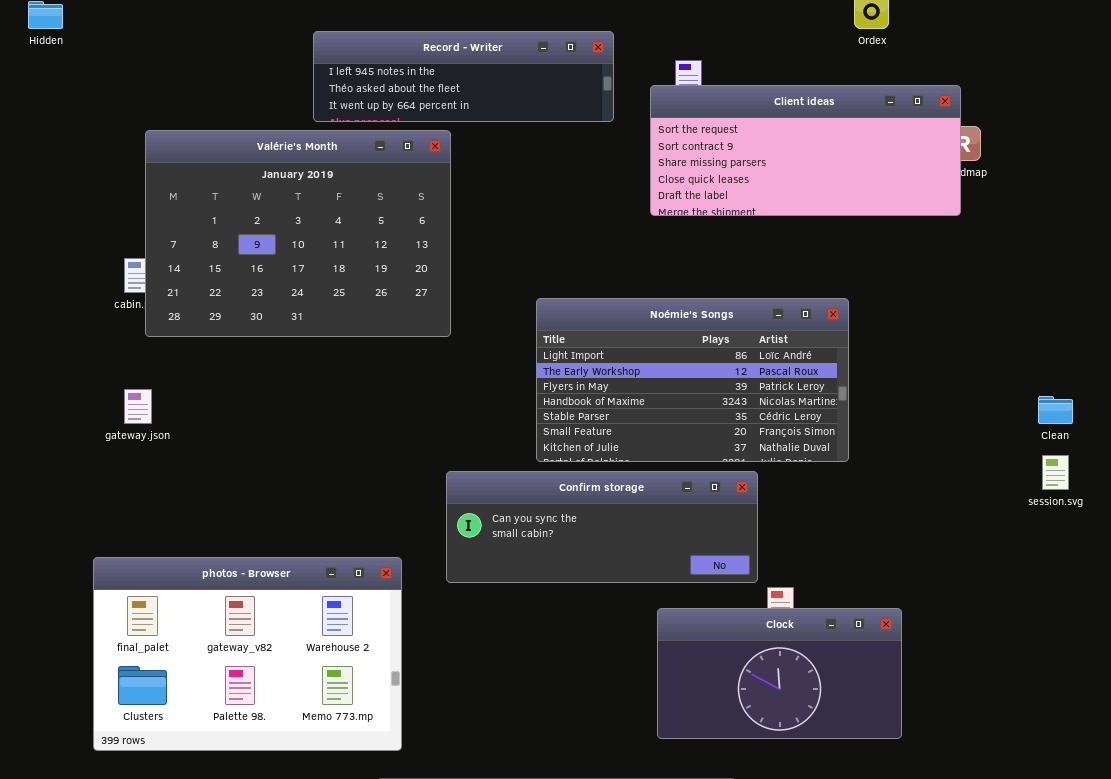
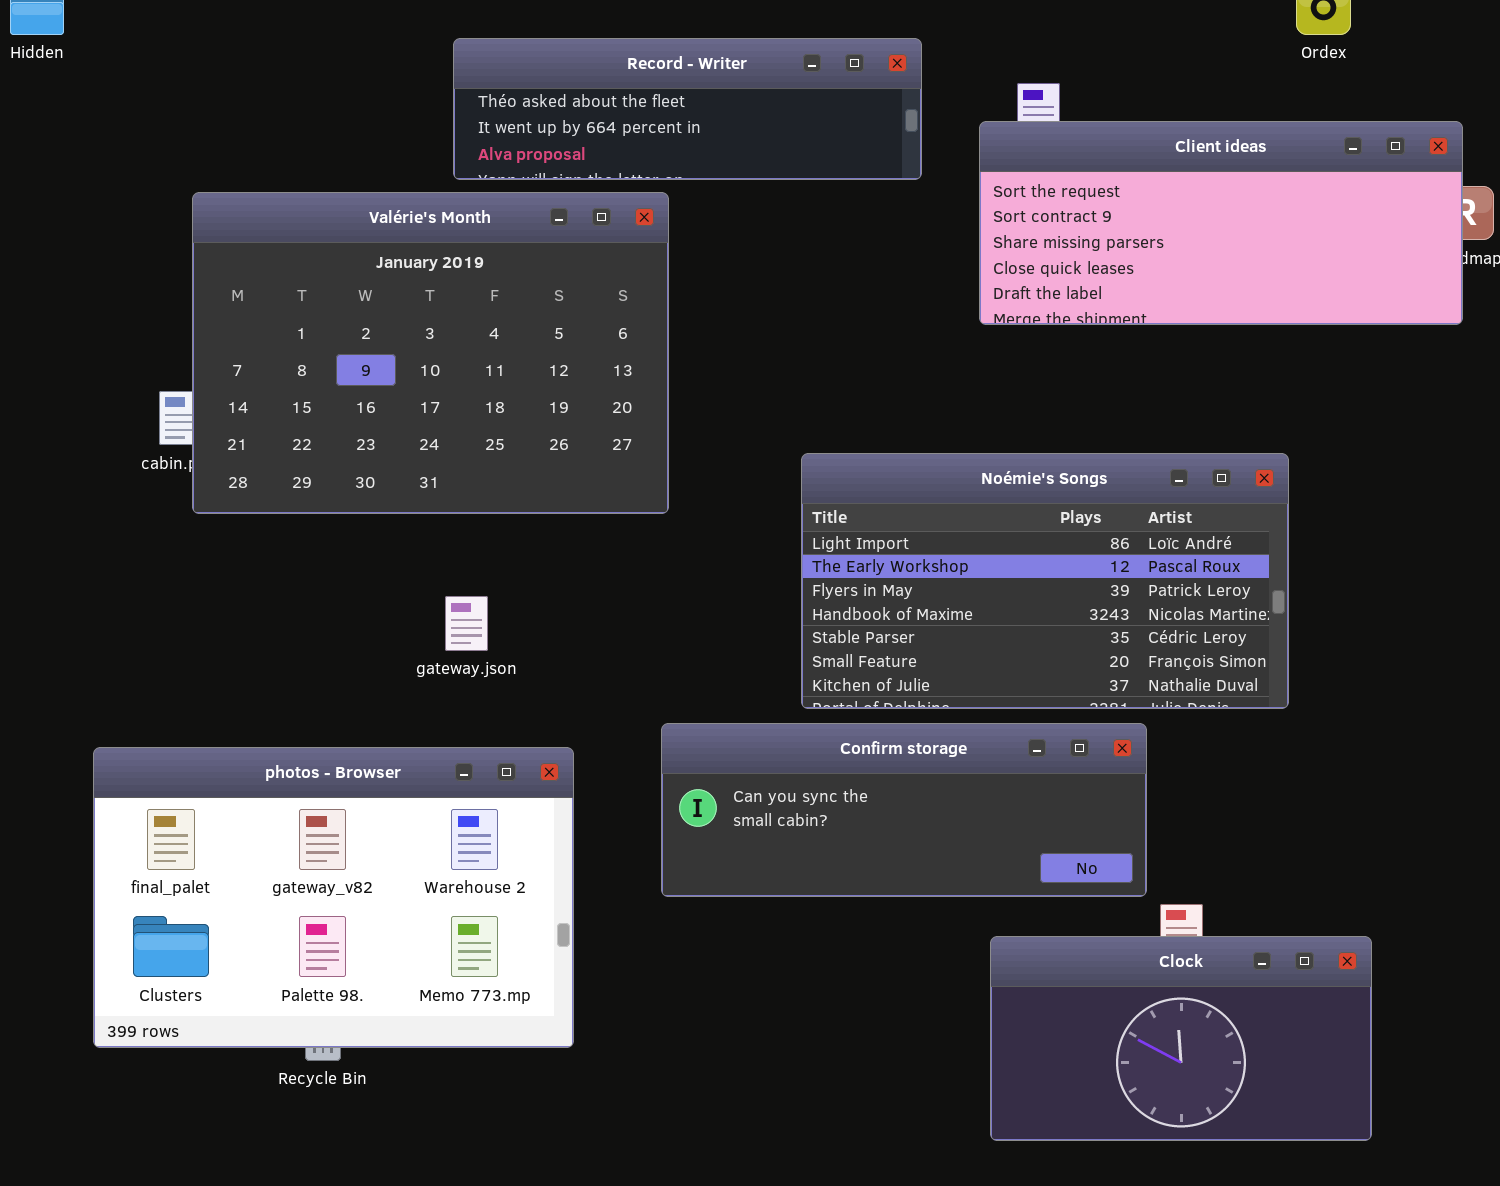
Record - Writer: [313,31,614,122] -> [453,38,922,180], scrolled down 1 row
gateway.json: [124,389,152,424] -> [445,596,488,651], moved
photos - Browser: [93,557,402,751] -> [93,747,574,1048], moved

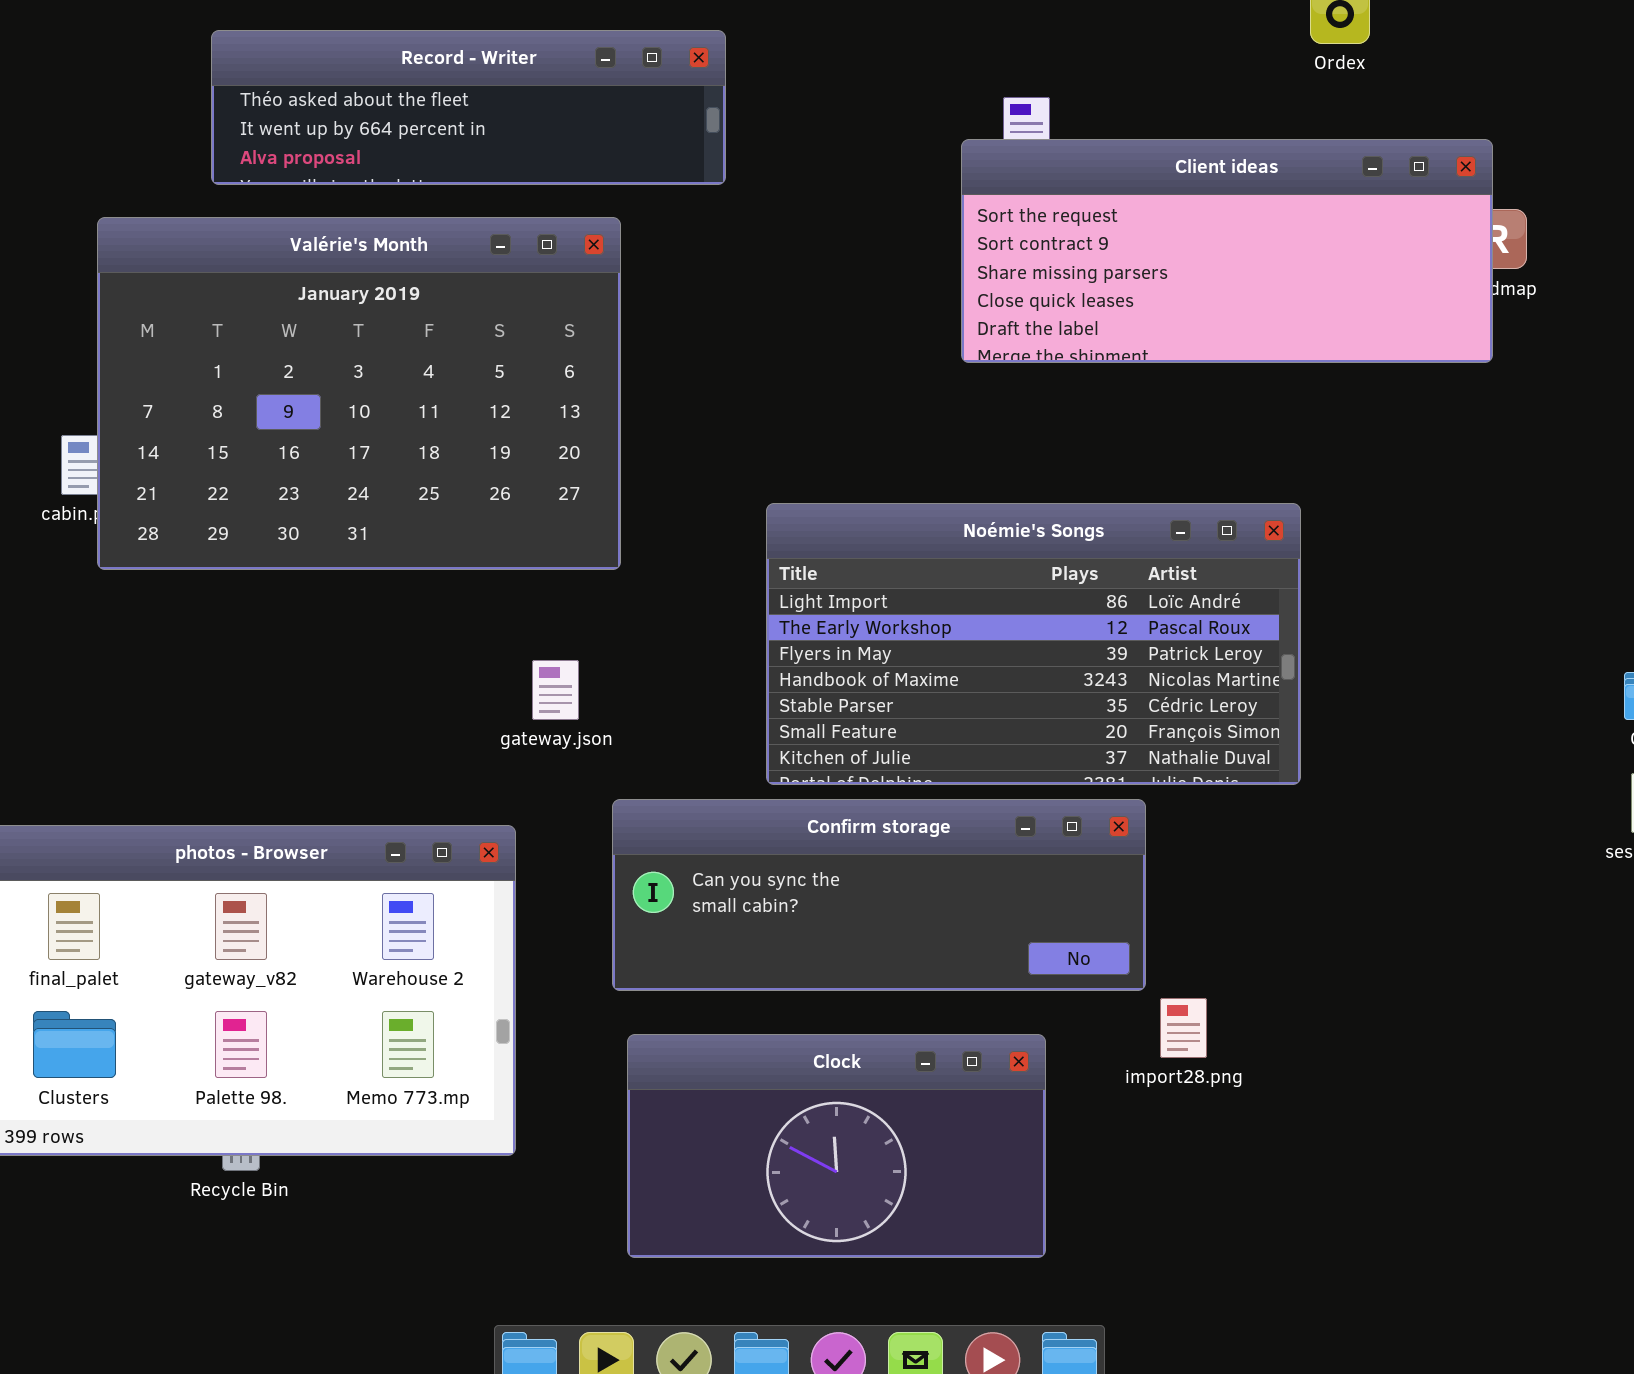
Record - Writer: [453,38,922,180] -> [211,30,726,185], moved
gateway.json: [445,596,488,651] -> [532,660,579,720], moved
Clock: [990,936,1372,1141] -> [627,1034,1046,1258], moved

